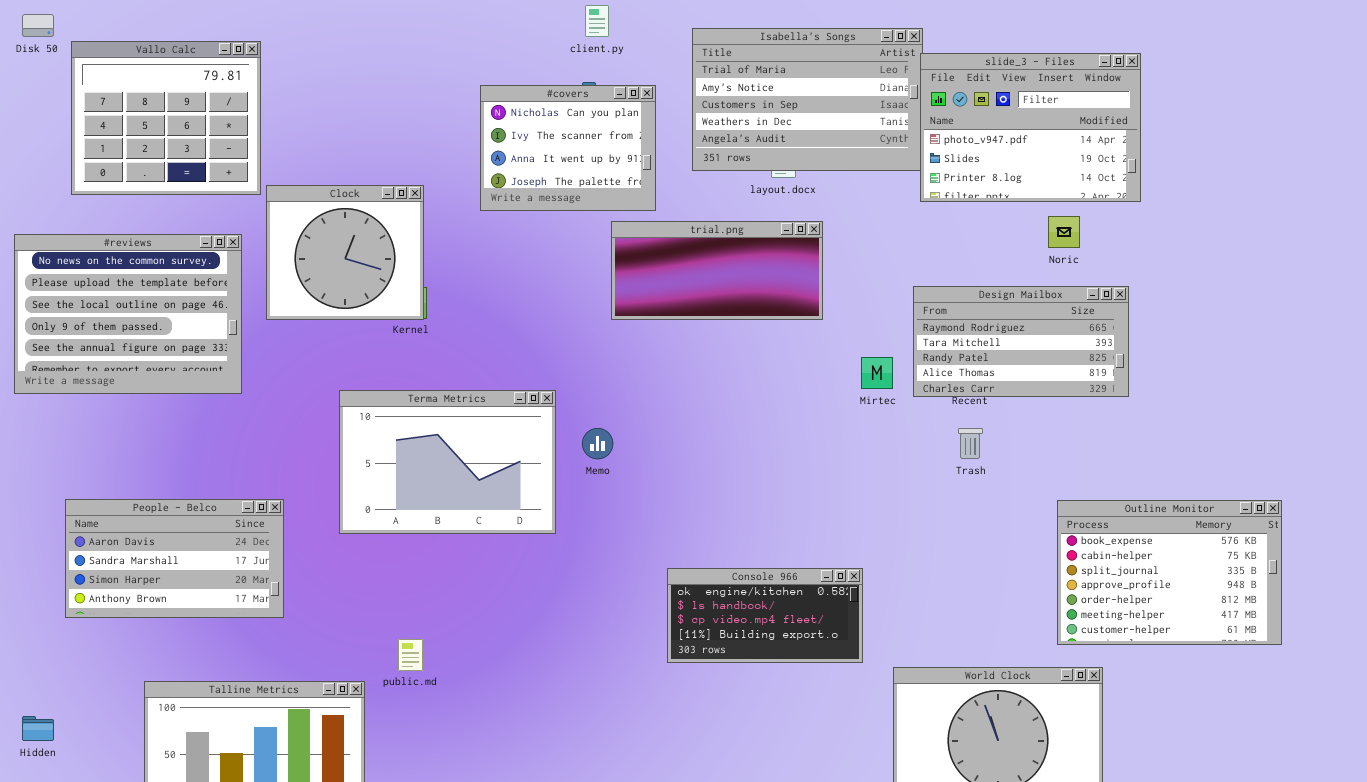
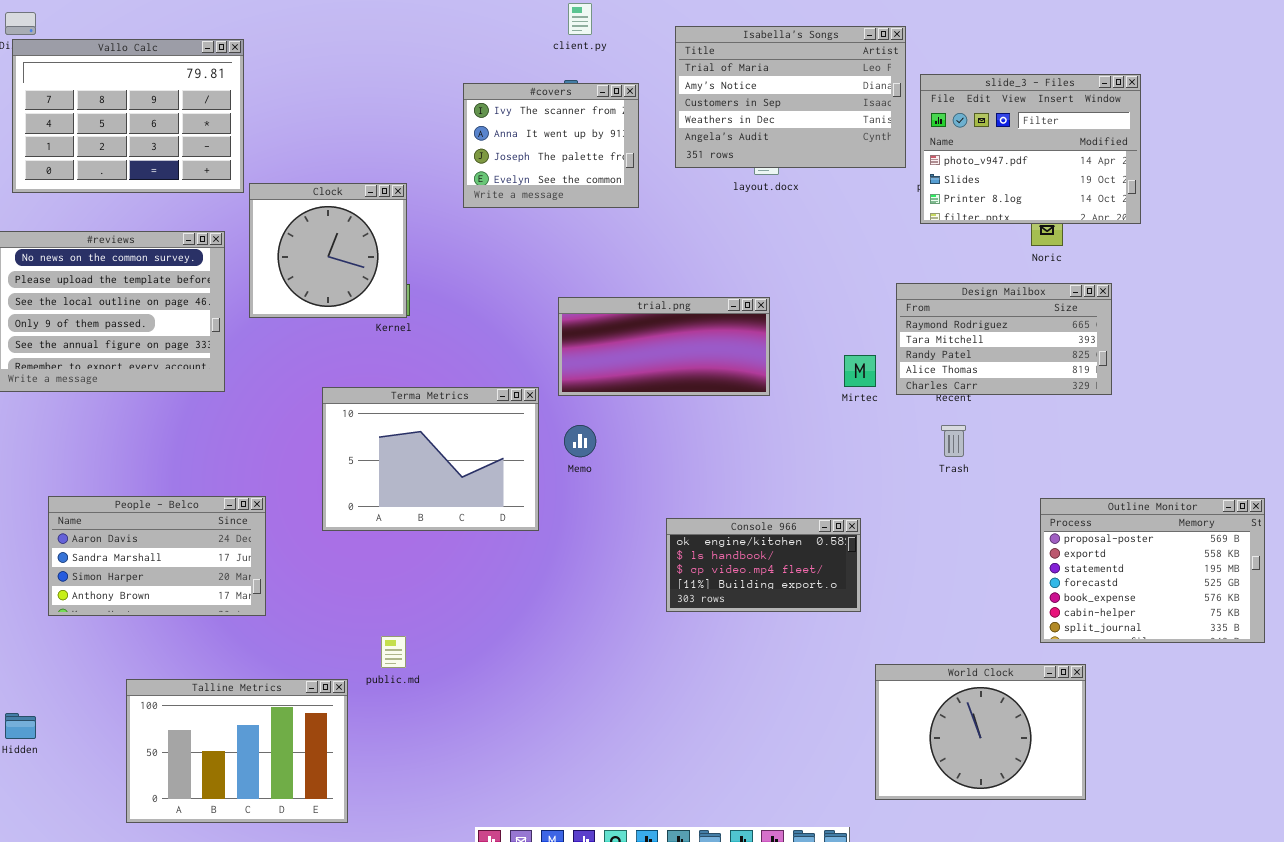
Vallo Calc: [71,41,261,195] -> [12,39,244,193], resized
slide_3 - Files: [920,53,1141,202] -> [920,74,1141,224], moved
#covers: [480,85,656,211] -> [463,83,639,208], scrolled down 1 row
trial.png: [611,221,823,320] -> [558,297,770,396], moved
Outline Monitor: [1057,500,1282,645] -> [1040,498,1265,643], scrolled up 4 rows
Console 966: [667,568,863,663] -> [666,518,861,612], moved

